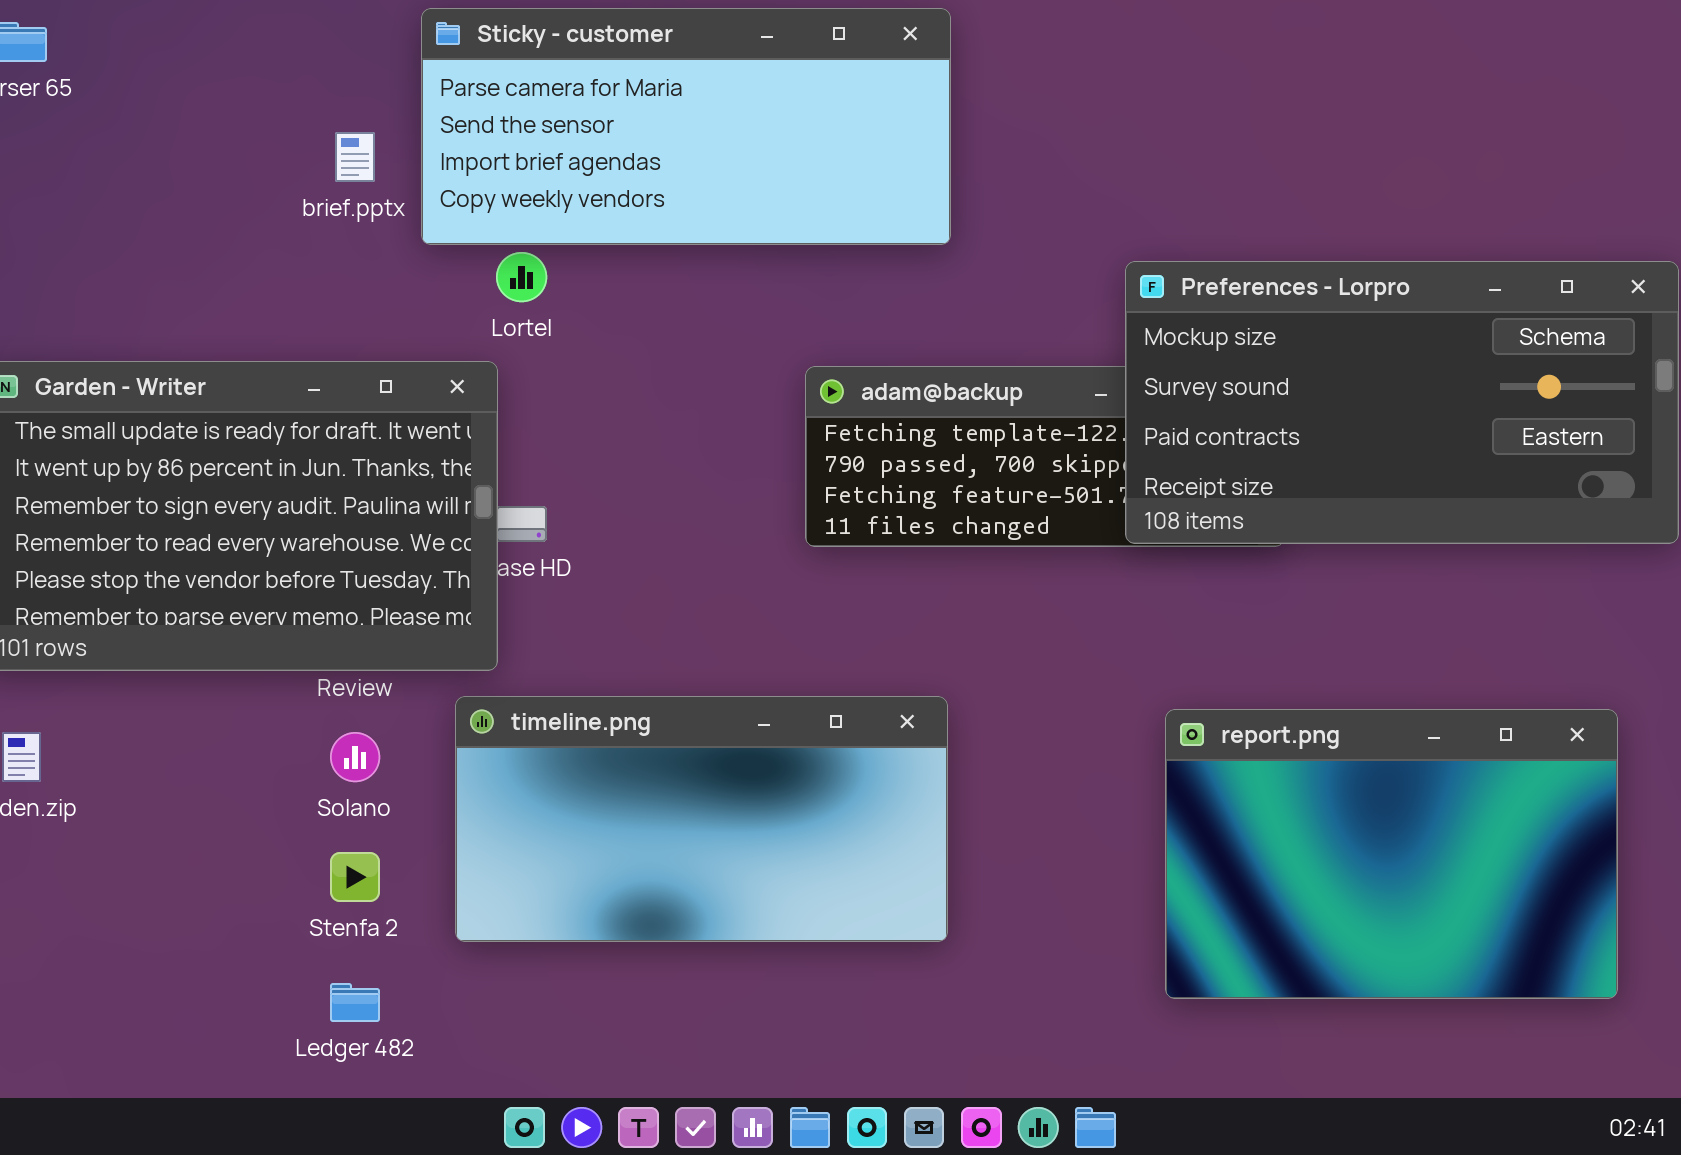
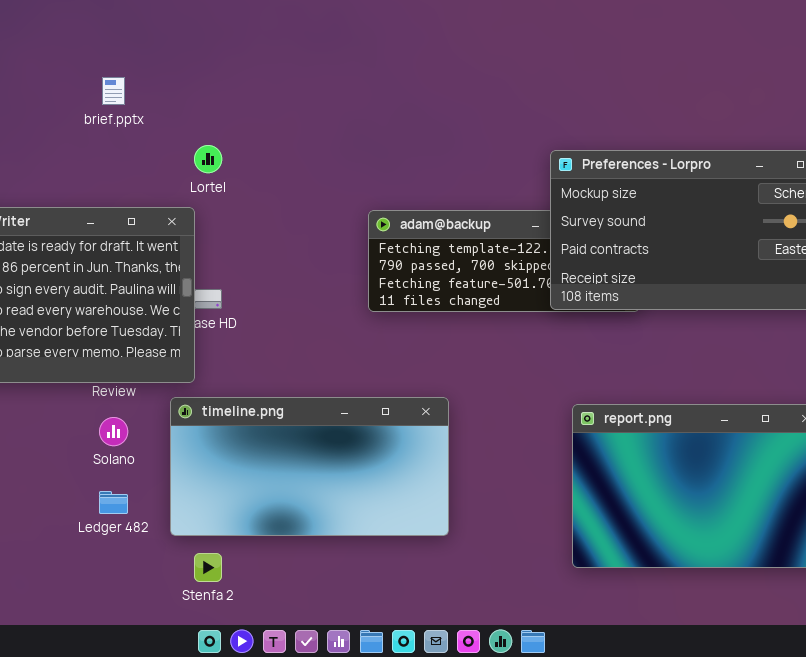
Sticky - customer: [421,8,951,245] -> none, closed
Stenfa 2: [330,852,380,902] -> [194,553,222,582], moved
Ledger 482: [330,983,380,1022] -> [99,491,128,514], moved

